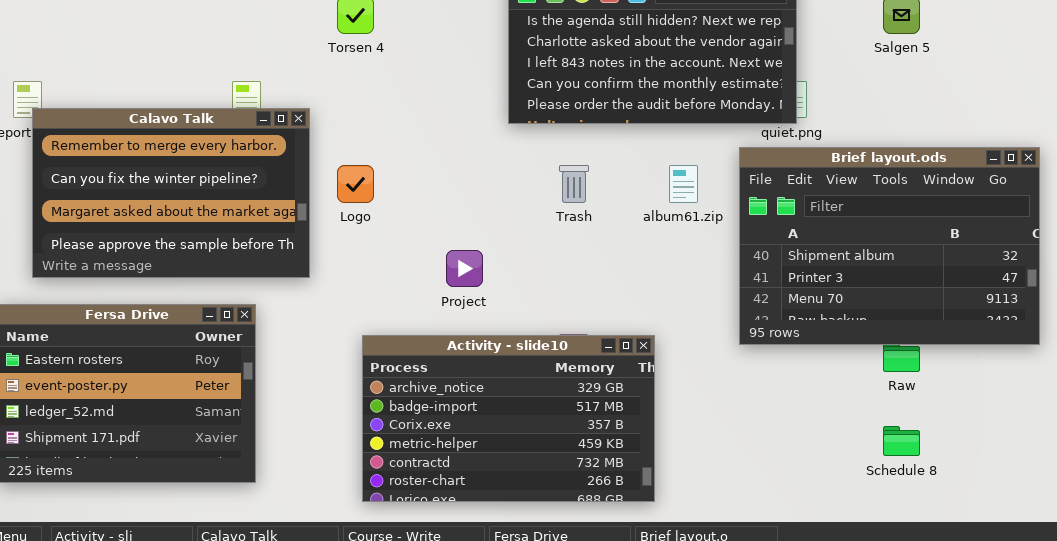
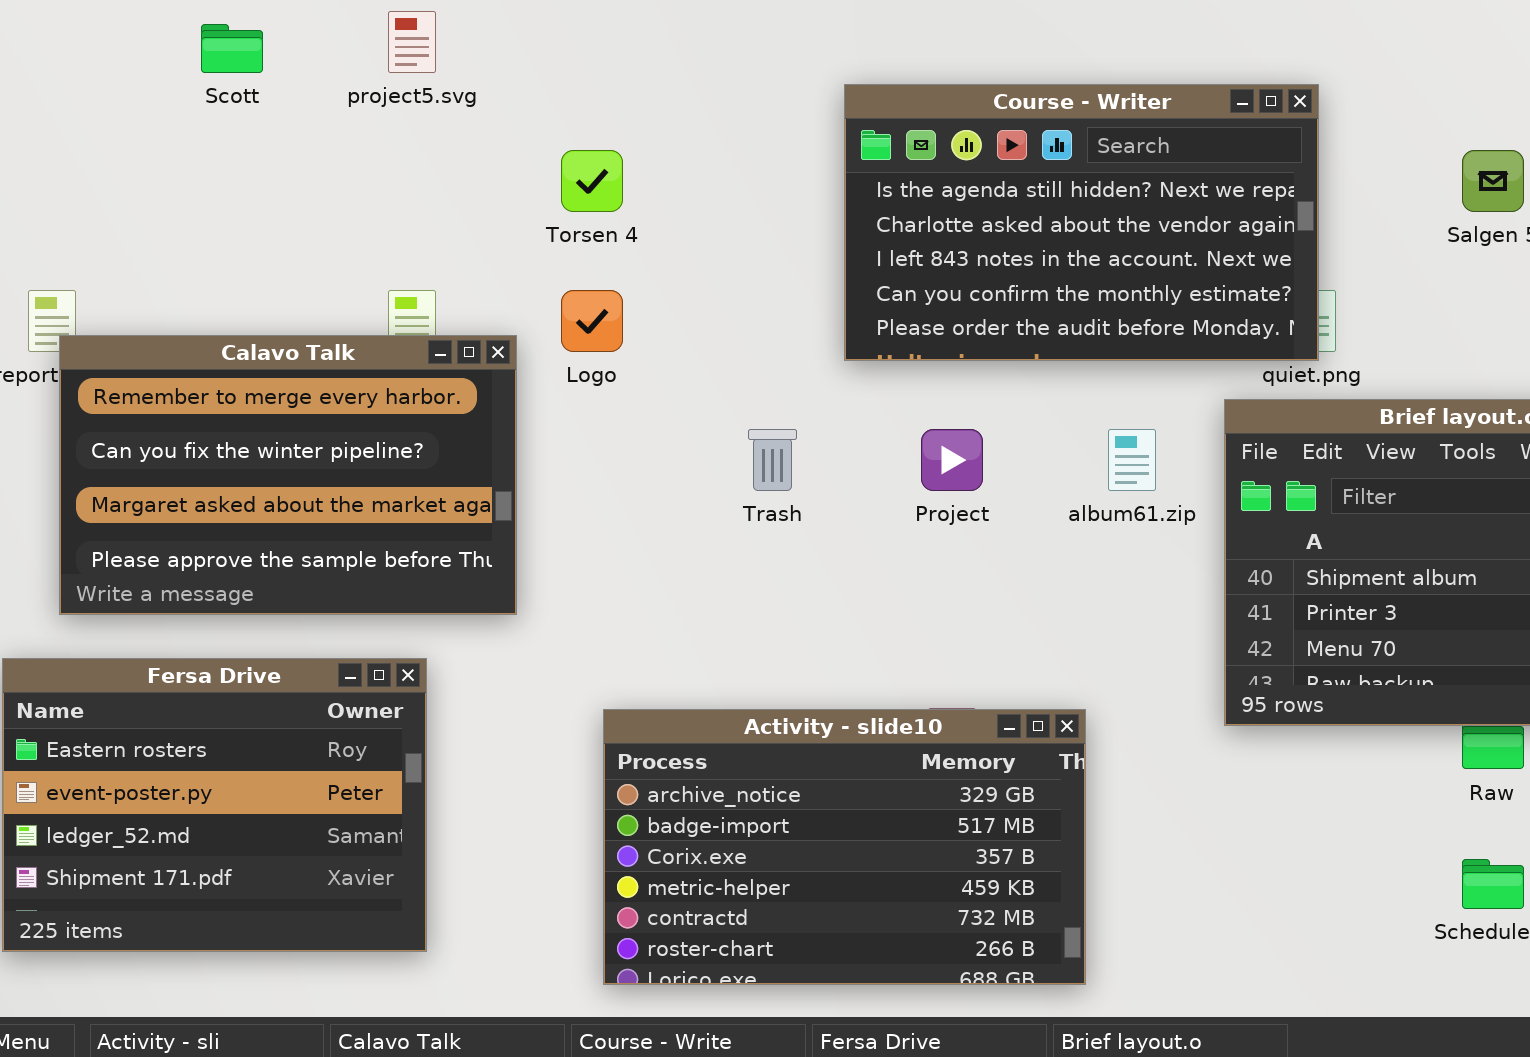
Logo: [337,165,374,203] -> [561,290,623,352], moved
Trash: [559,165,589,203] -> [748,429,797,491], moved
Project: [446,250,483,287] -> [921,429,983,491], moved

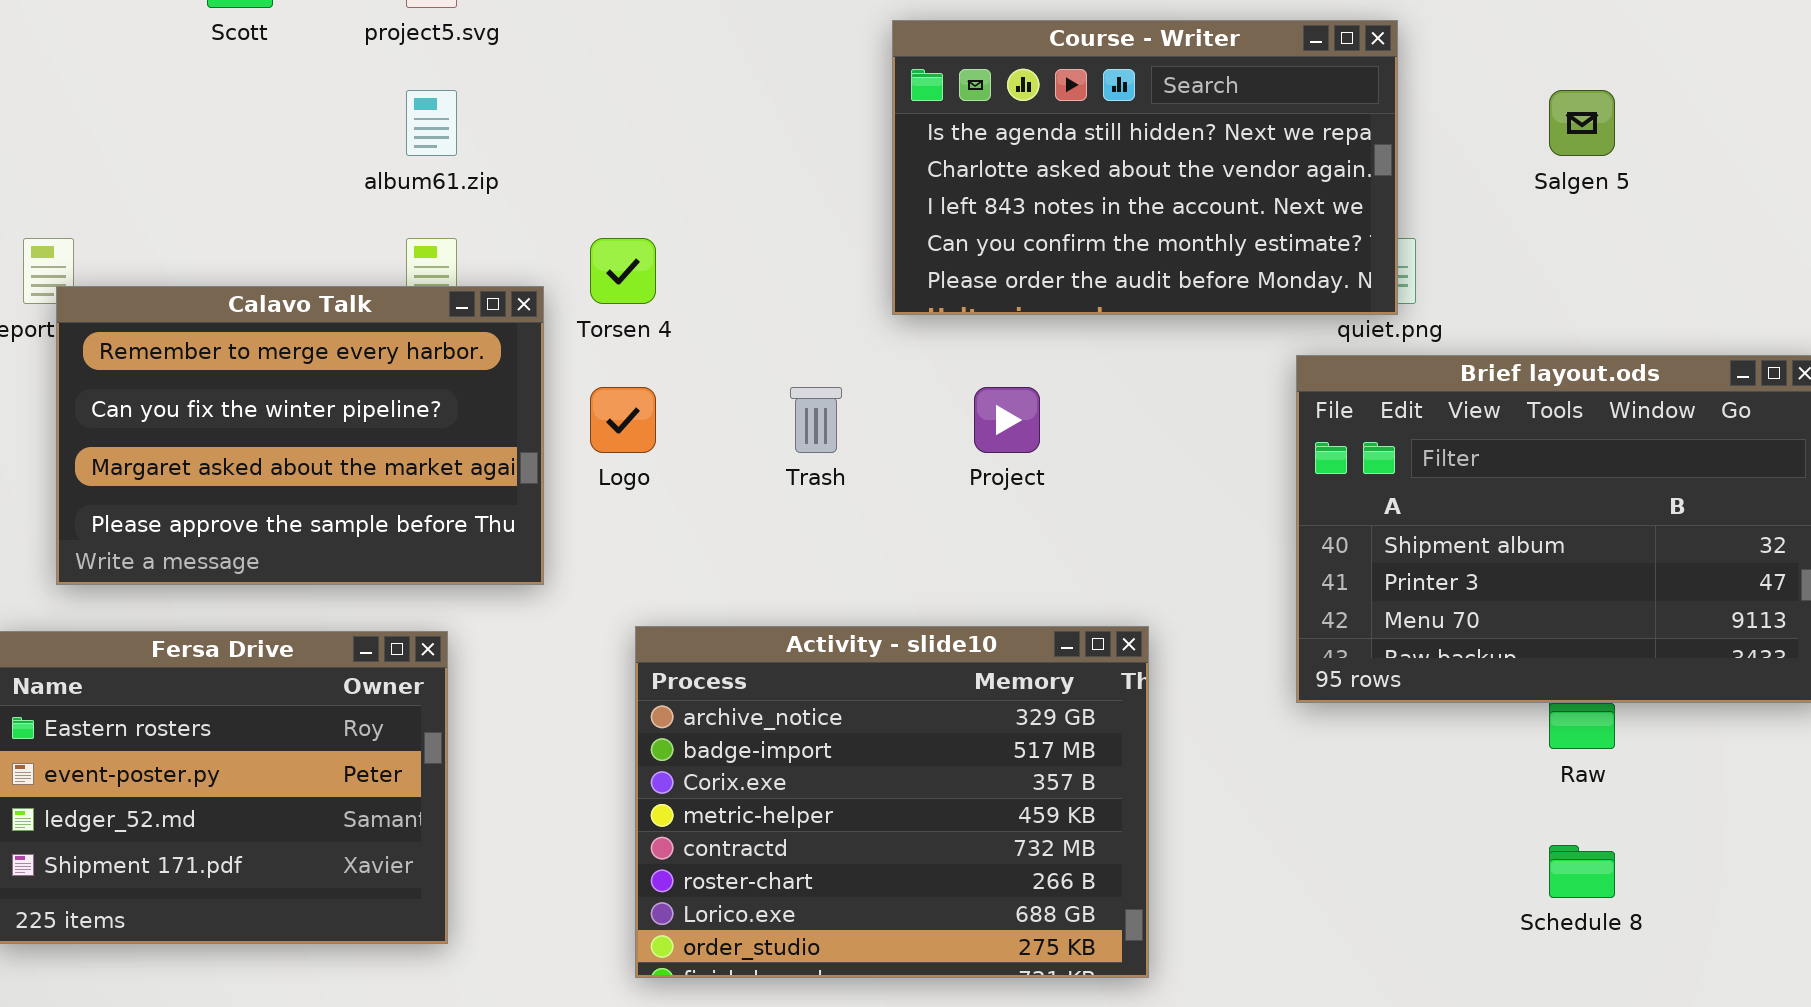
Torsen 4: [561,150,623,212] -> [590,238,656,304], moved
Logo: [561,290,623,352] -> [590,387,656,453], moved
album61.zip: [1108,429,1156,491] -> [406,90,457,156], moved
Activity - slide10: [603,709,1086,985] -> [635,626,1149,978], resized

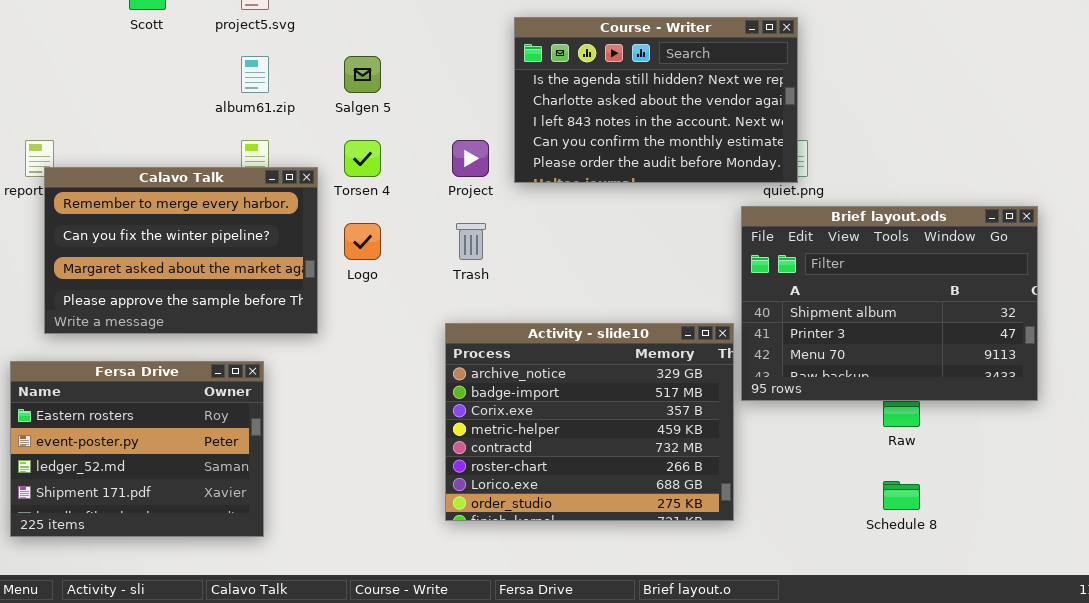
Salgen 5: [1549,90,1615,156] -> [344,56,381,93], moved
Project: [974,387,1040,453] -> [452,140,489,177], moved
Activity - slide10: [635,626,1149,978] -> [445,323,734,521], moved

